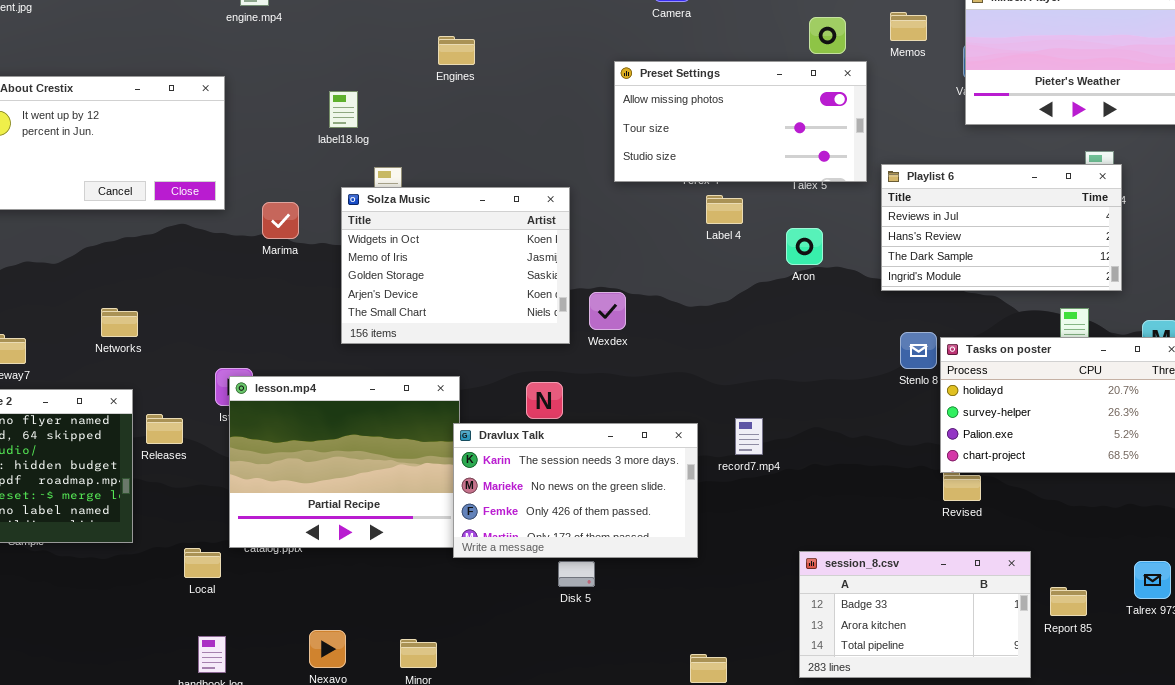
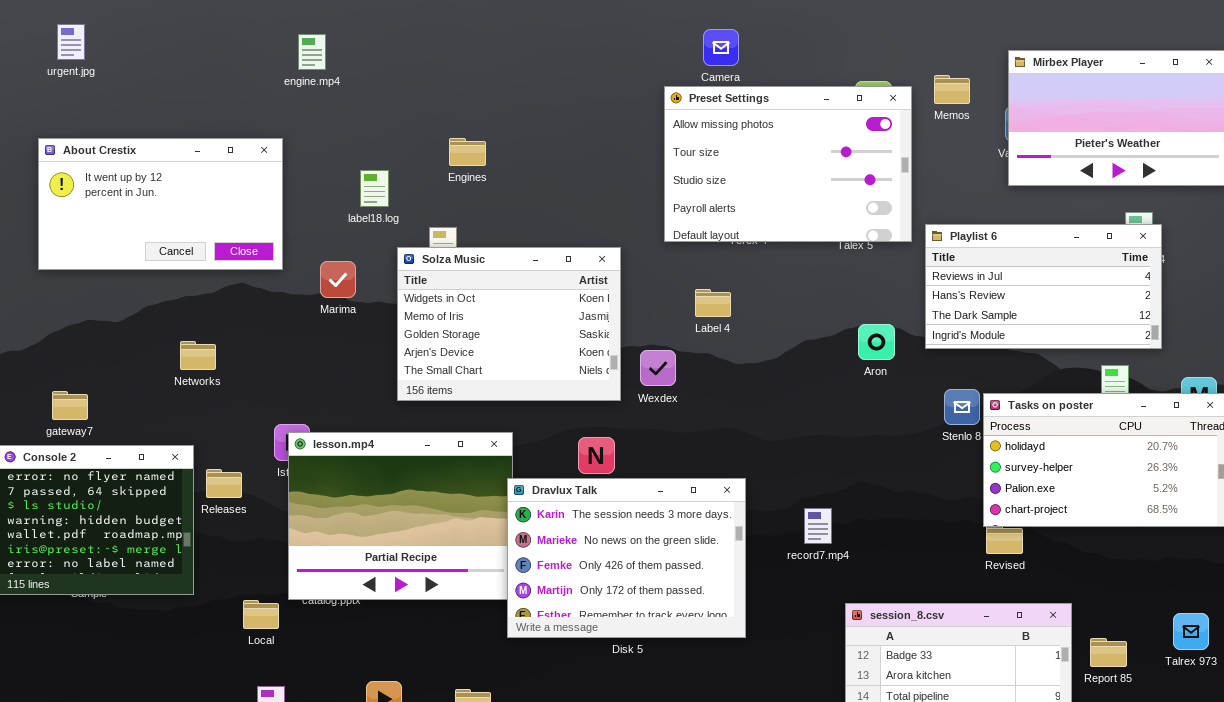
Engines: [438,36,475,65] -> [449,138,486,166], moved
Preset Settings: [614,61,867,182] -> [664,86,912,242], resized
label18.log: [329,91,358,128] -> [360,170,389,207], moved
Label 4: [706,195,743,224] -> [695,289,731,317], moved
Aron: [786,228,823,265] -> [858,324,895,360], moved
Networks: [101,308,138,337] -> [180,341,216,370], moved
record7.mp4: [735,418,763,455] -> [804,508,832,544], moved
Dravlux Talk: [453,423,698,558] -> [507,478,746,638], resized

